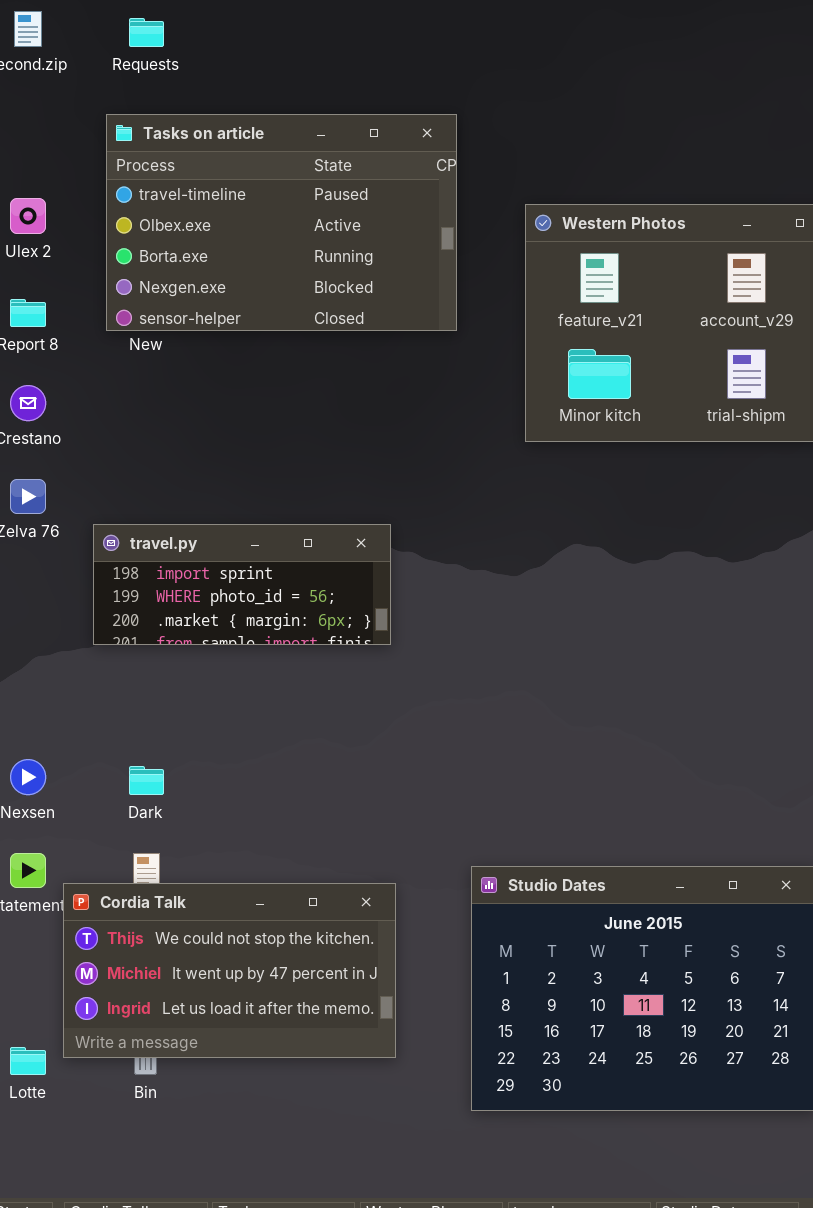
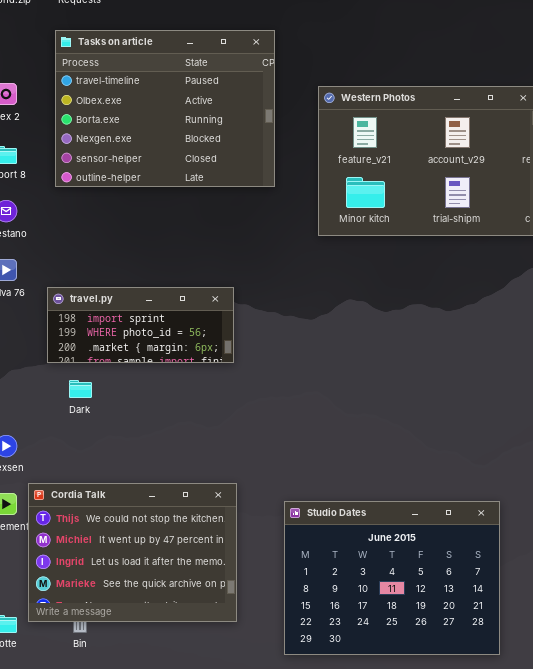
Tasks on article: [106,114,457,331] -> [55,30,275,187], resized
Dark: [129,766,164,795] -> [69,380,92,398], moved
Cordia Talk: [63,883,396,1058] -> [28,483,237,622], resized

